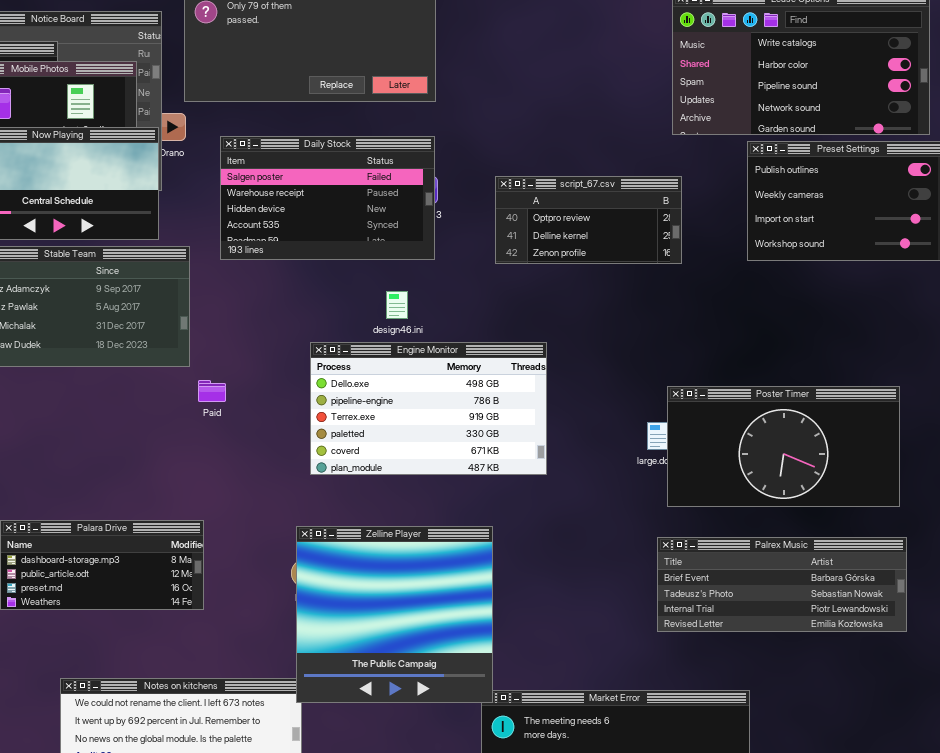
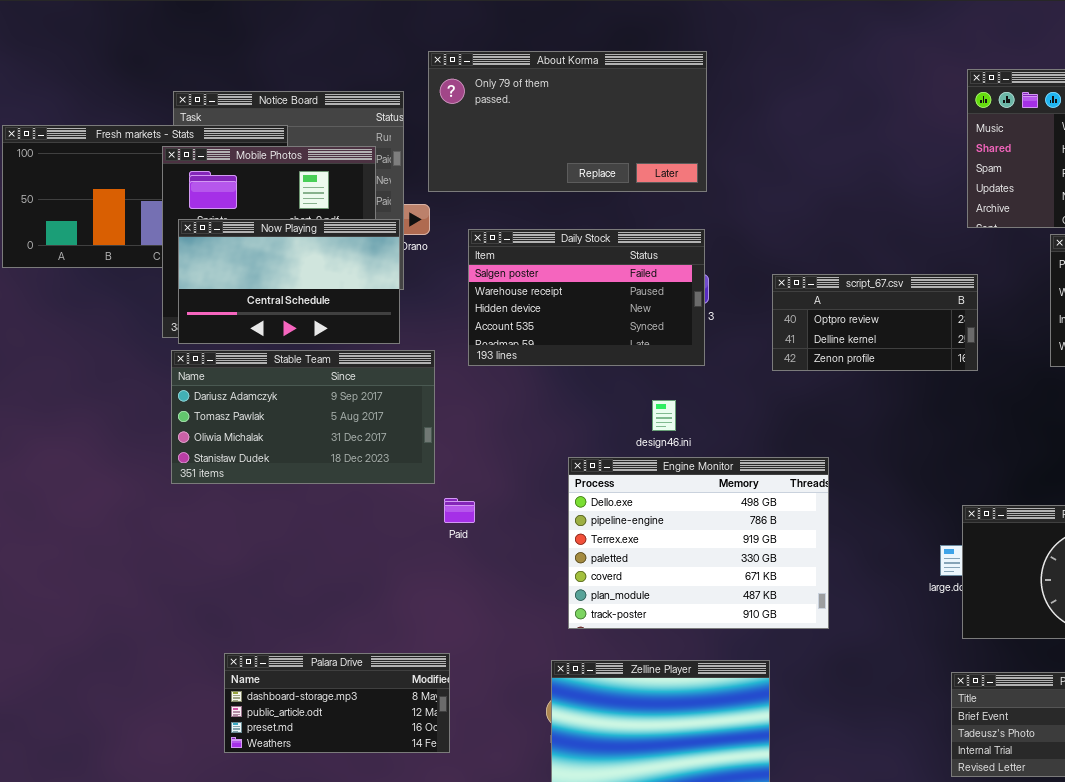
Engine Monitor: [310,342,547,475] -> [568,457,829,629], resized

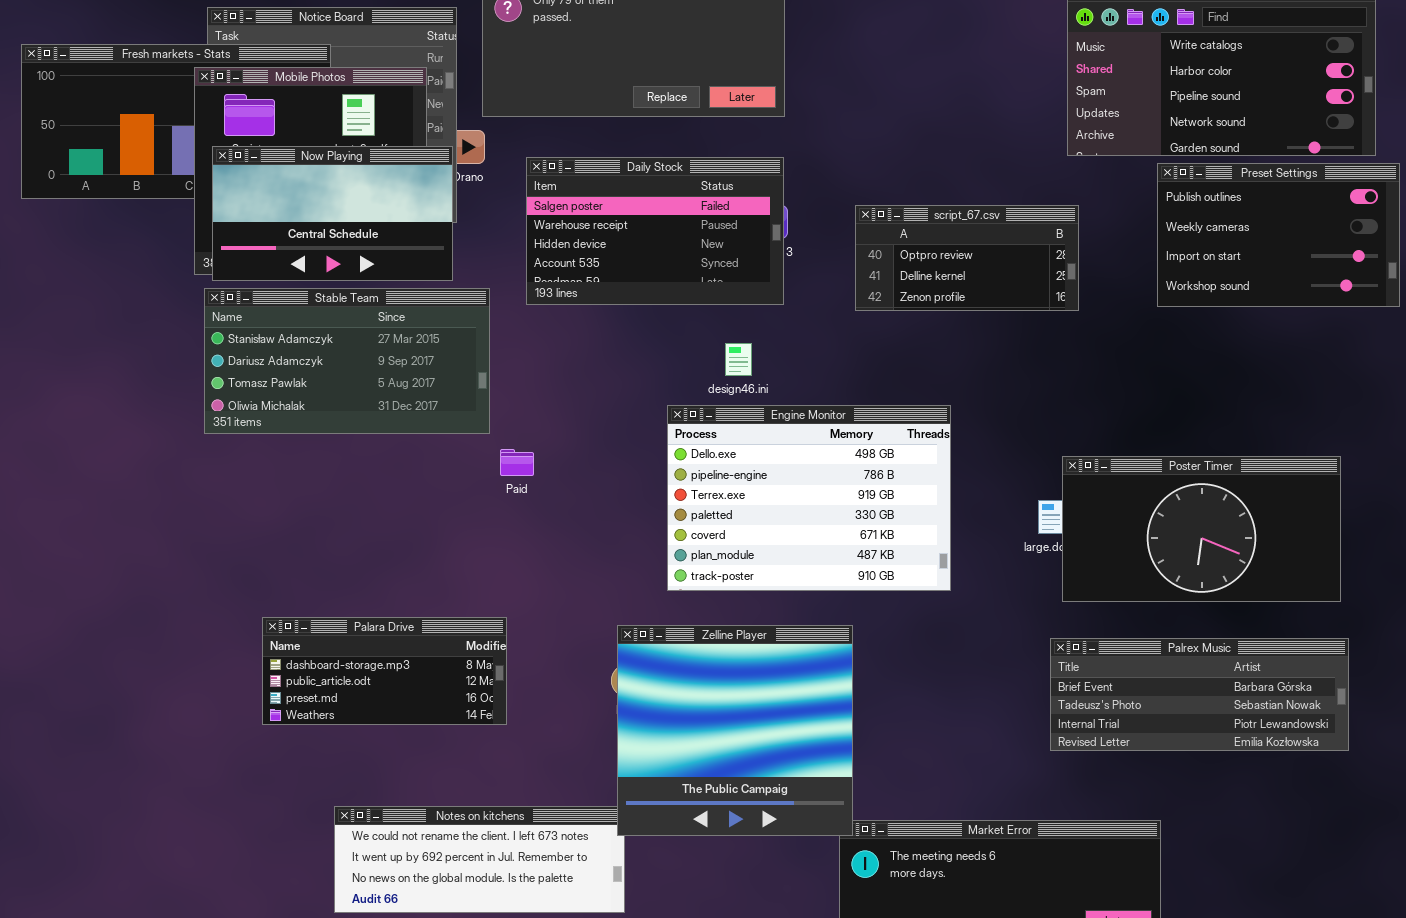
Stable Team: [171,350,435,484] -> [204,288,490,434], scrolled up 1 row
Engine Monitor: [568,457,829,629] -> [667,405,951,591], moved

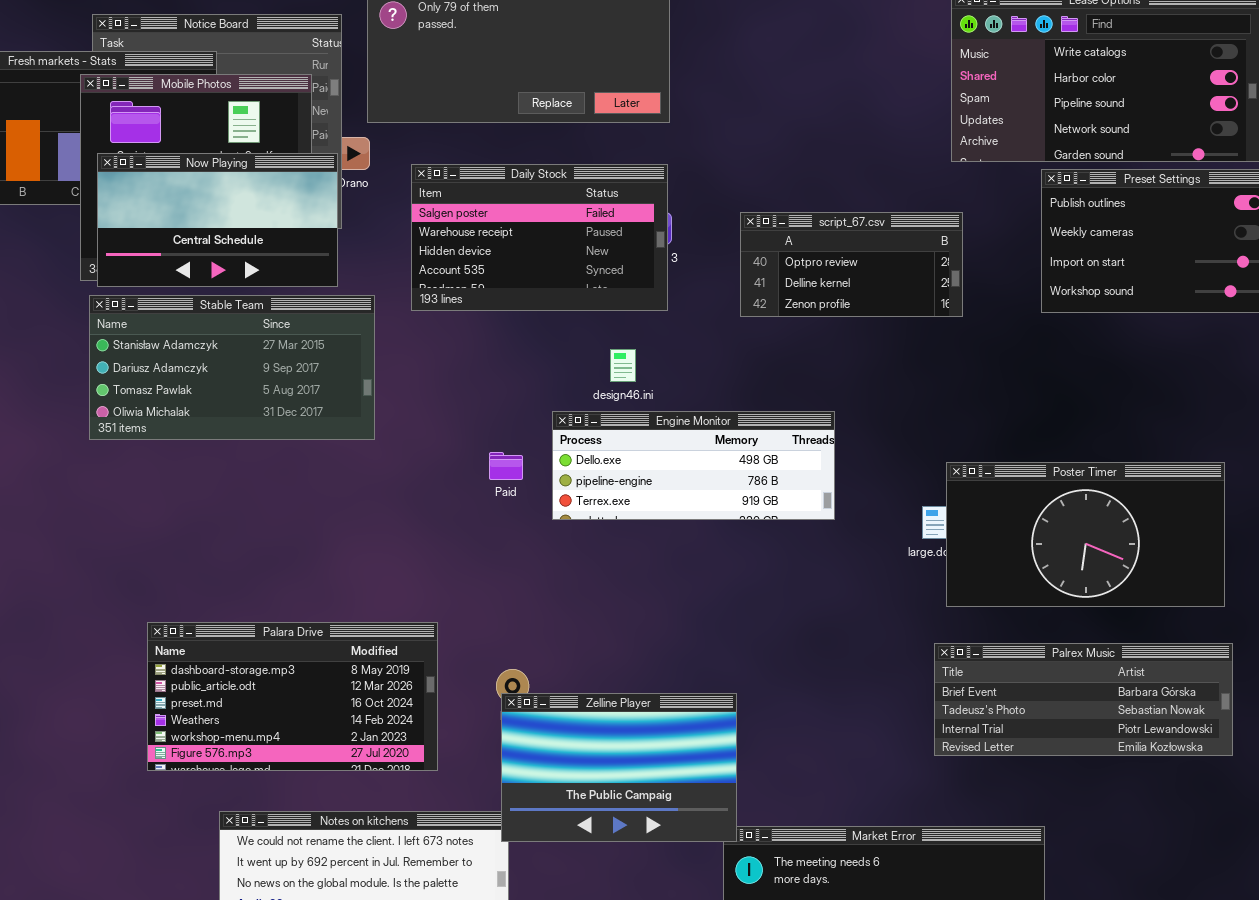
Engine Monitor: [667,405,951,591] -> [552,411,835,520], resized
Paid: [500,449,534,476] -> [489,452,523,480], moved
Palara Drive: [262,617,507,725] -> [147,622,438,771], resized
Zelline Player: [617,625,853,836] -> [501,693,737,842], resized

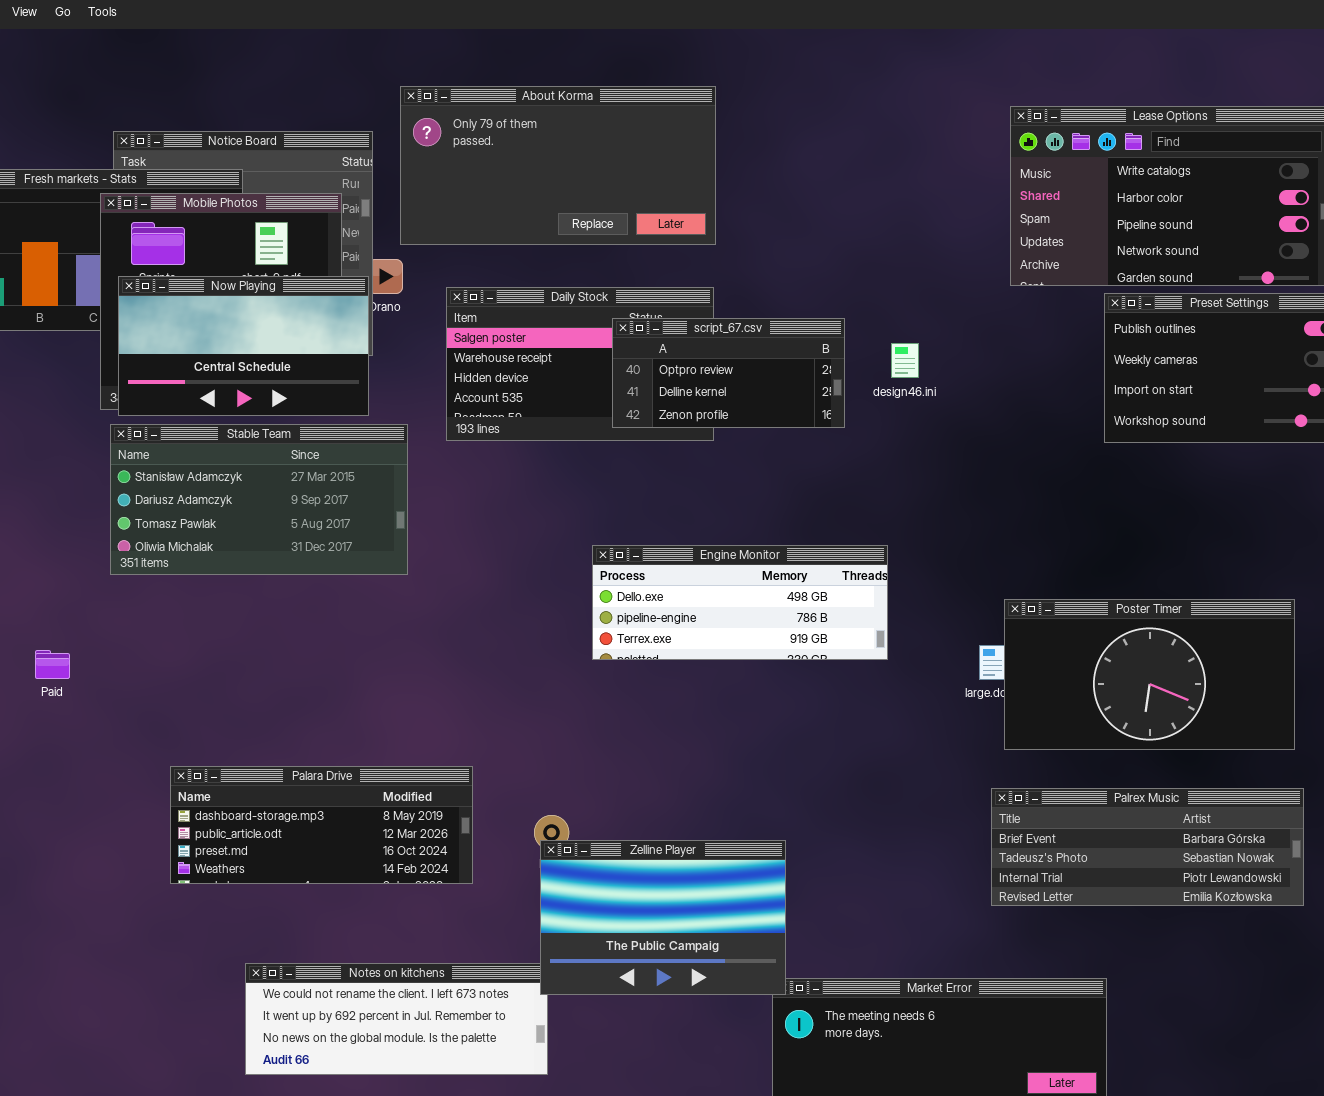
script_67.csv: [740,212,963,317] -> [612,318,845,428], moved
design46.ini: [610,349,636,382] -> [891,343,919,378], moved
Paid: [489,452,523,480] -> [35,650,70,679], moved
Palara Drive: [147,622,438,771] -> [170,766,473,884], resized

